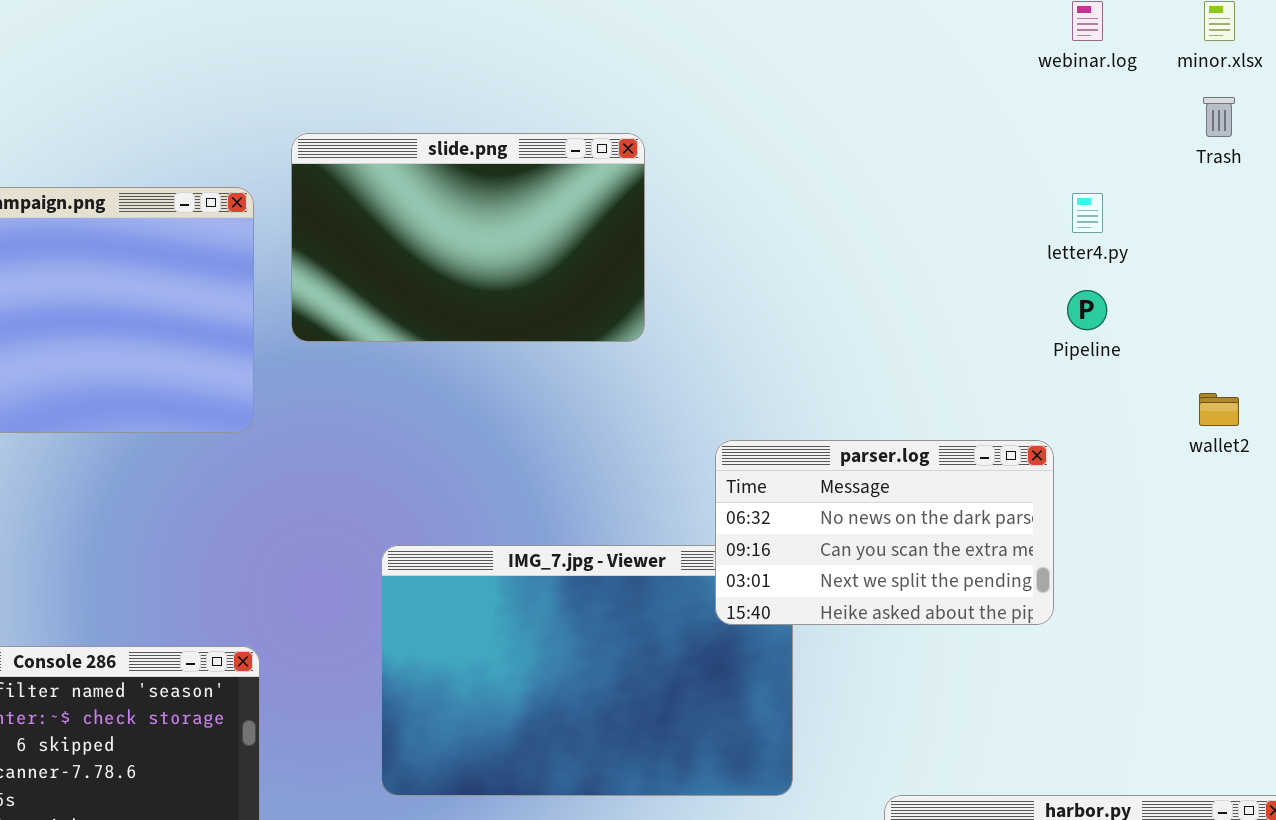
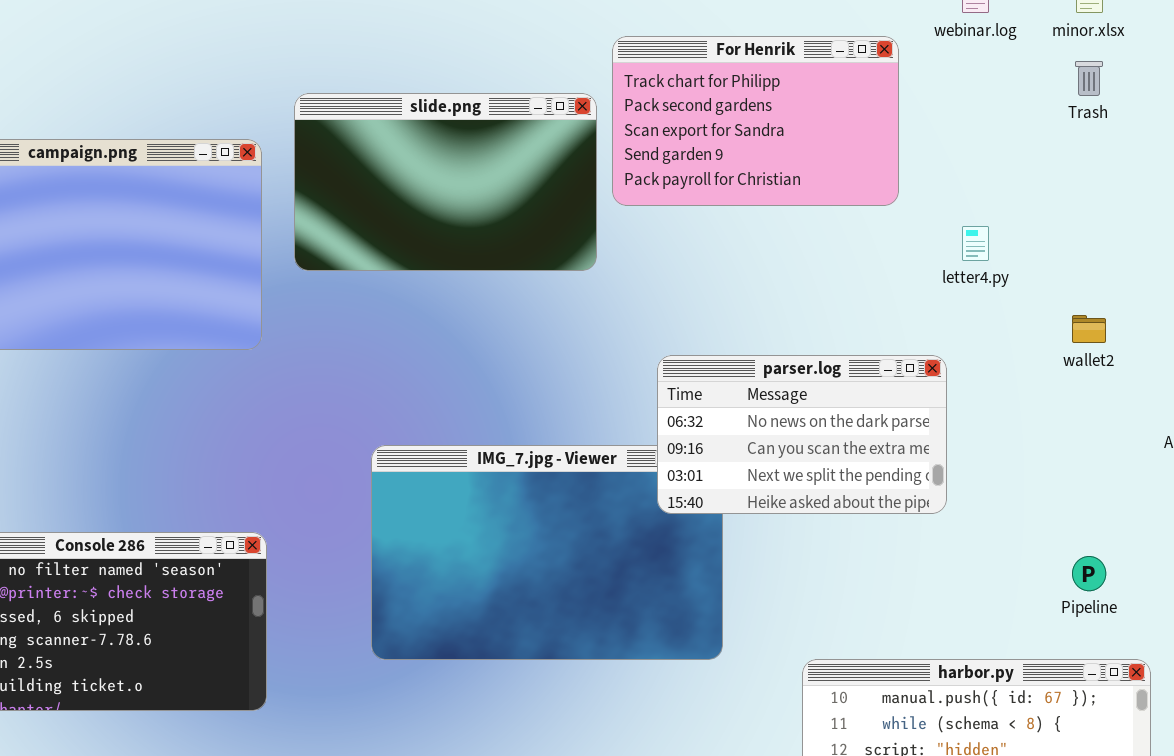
For Henrik: none -> [612,36,899,206], opened
letter4.py: [1072,193,1103,233] -> [962,226,989,261], moved
Pipeline: [1067,290,1107,330] -> [1072,556,1106,591], moved

